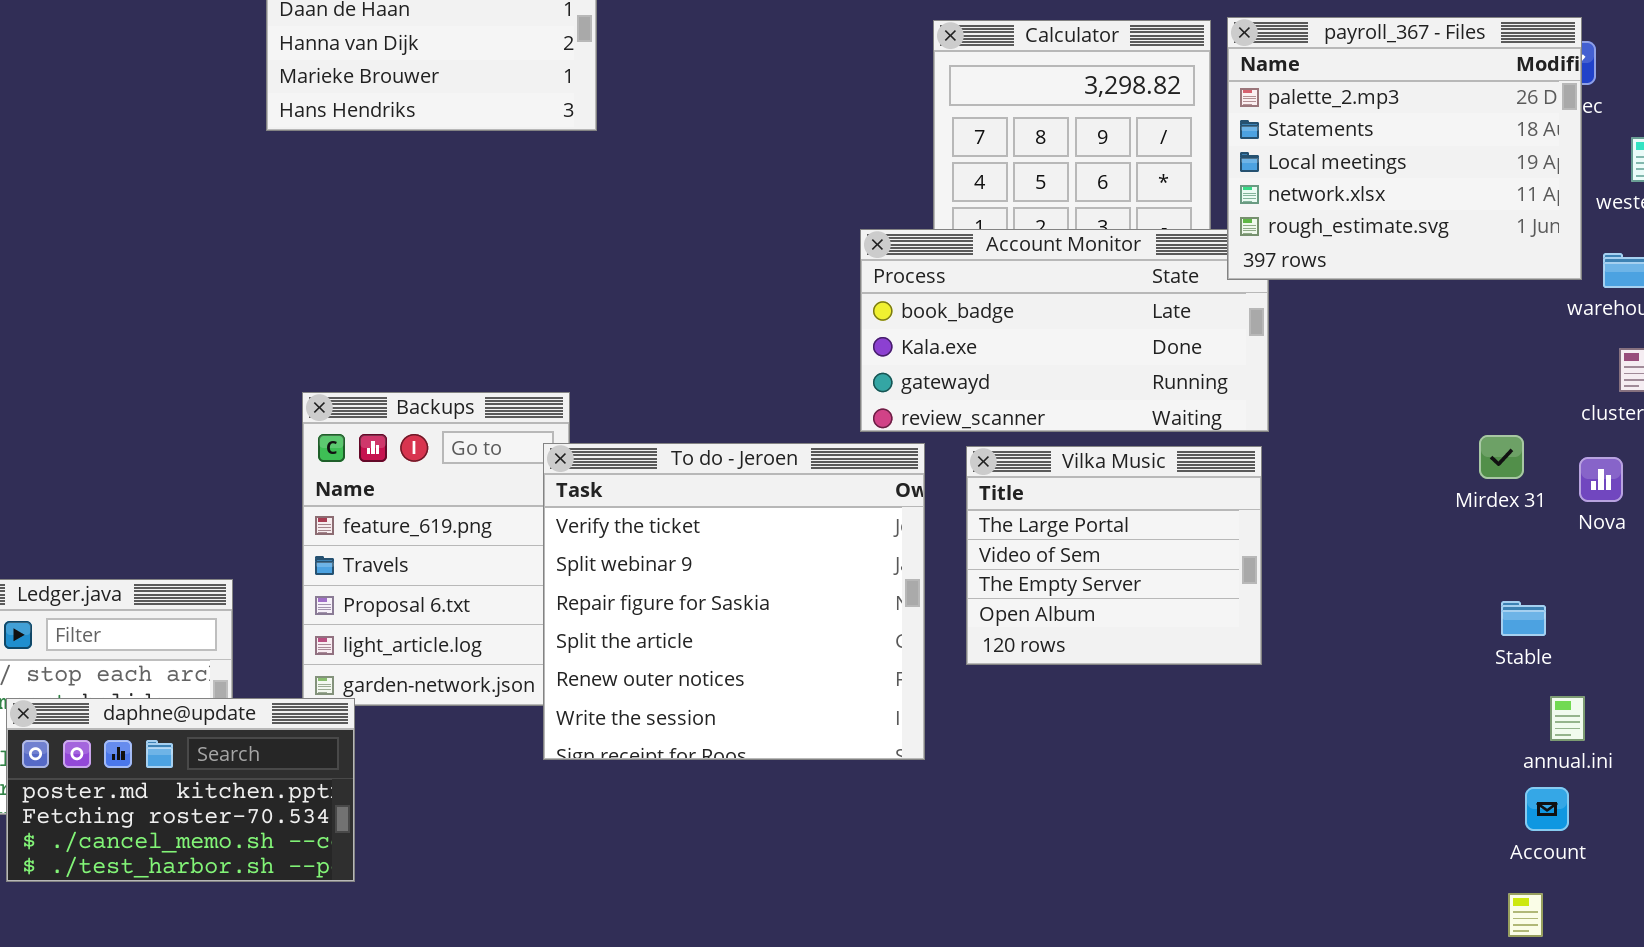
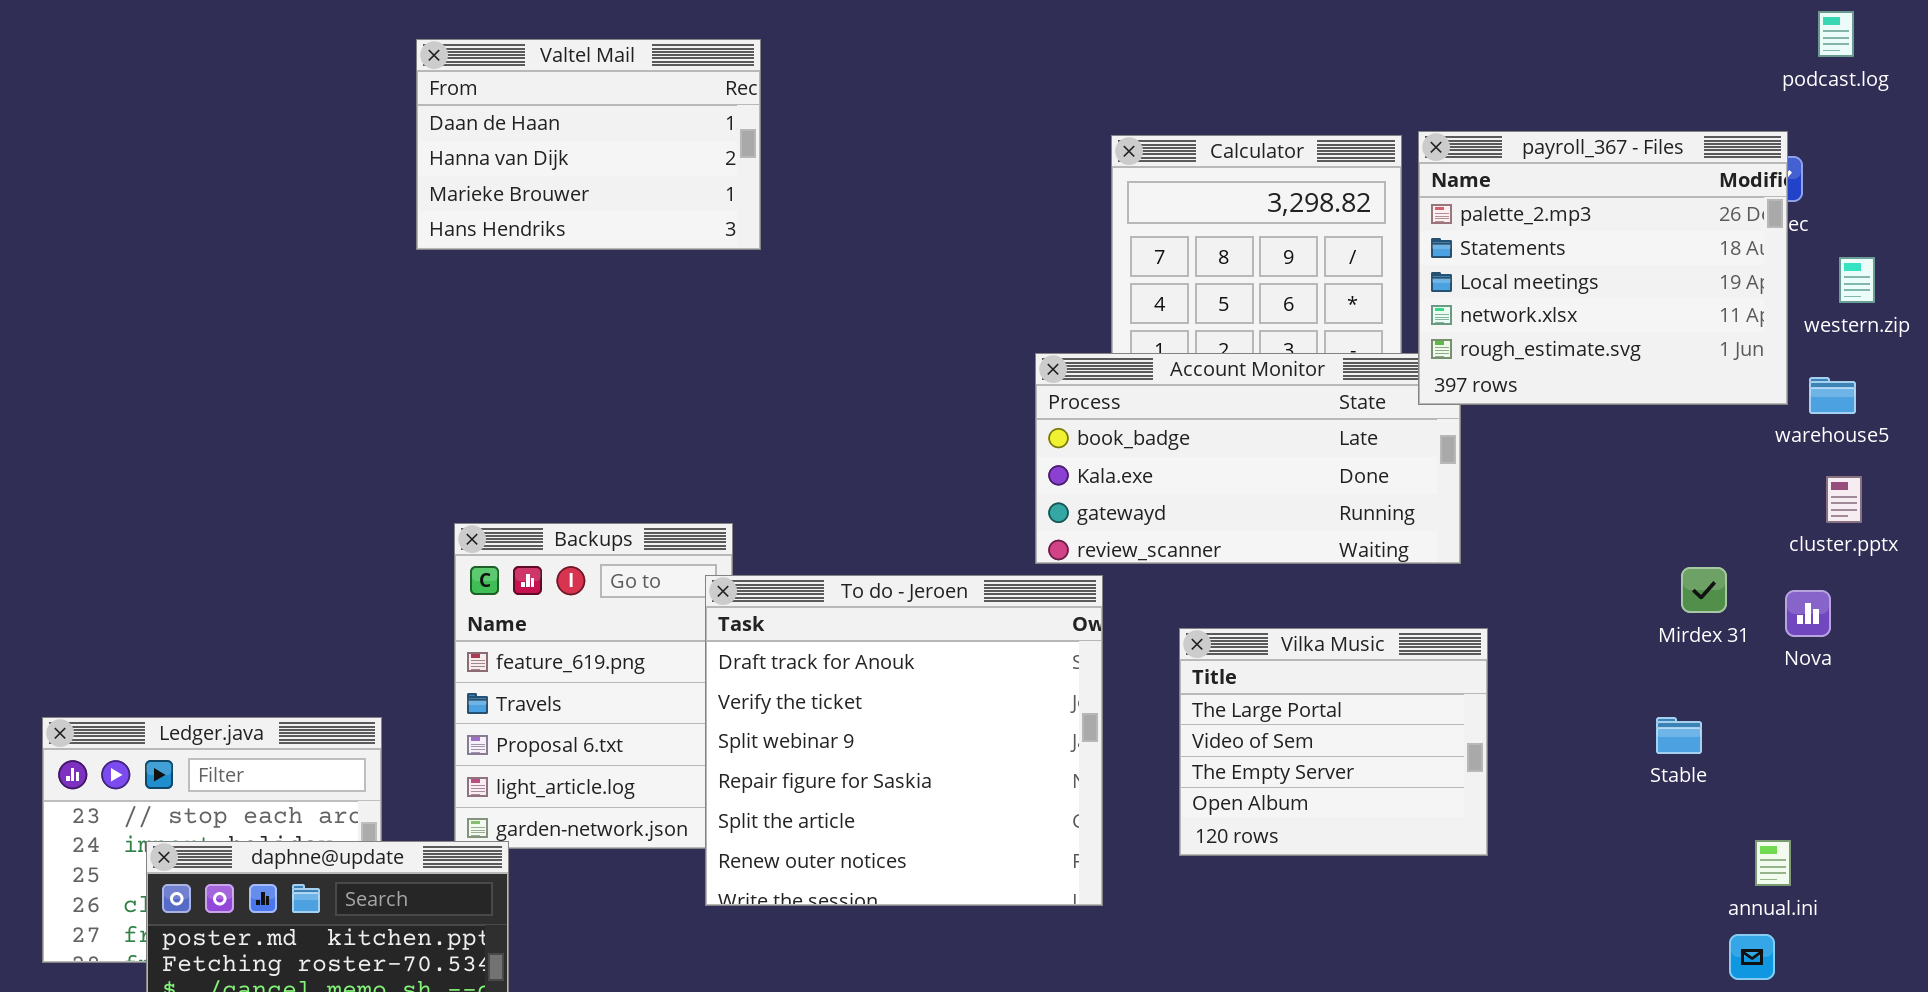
To do - Jeroen: [543,443,925,760] -> [705,575,1103,906], scrolled up 1 row
Vilka Music: [966,446,1262,665] -> [1179,628,1488,856], moved
Stable: [1501,601,1546,636] -> [1656,717,1702,754], moved

